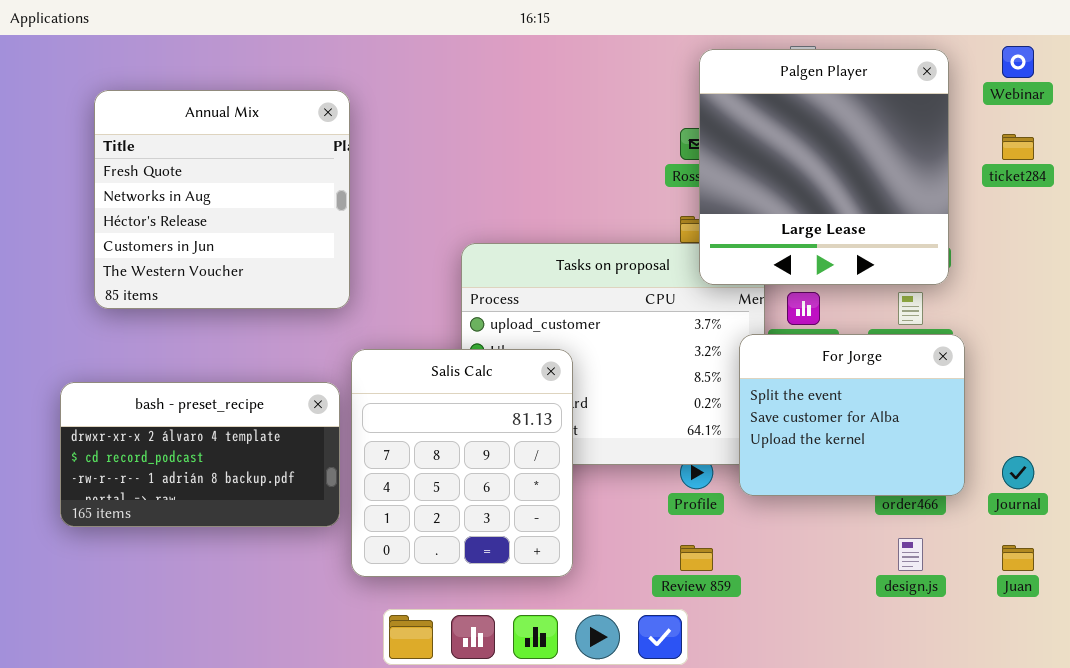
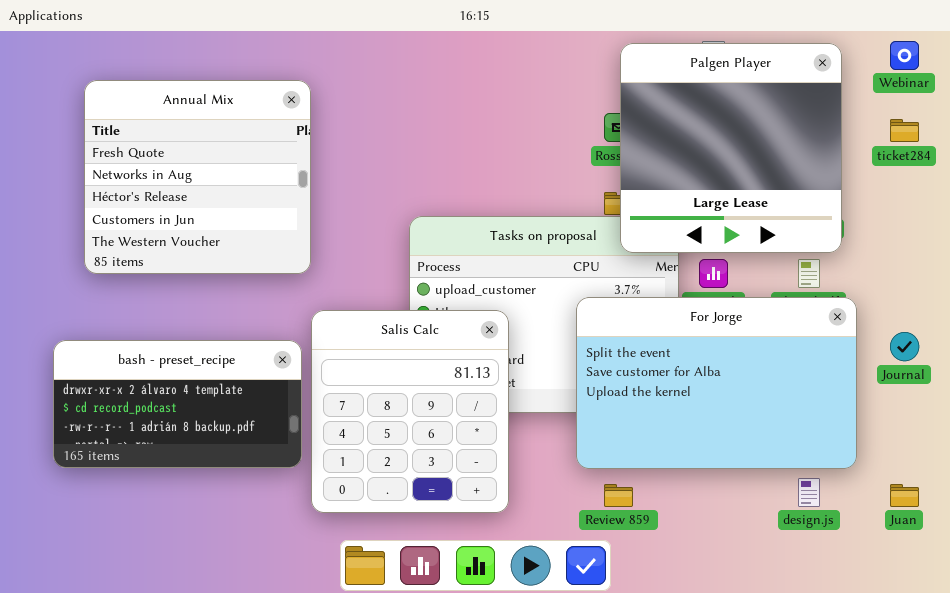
For Jorge: [739,334,965,496] -> [576,297,857,469], resized
Journal: [1002,456,1034,489] -> [890,332,919,361], moved

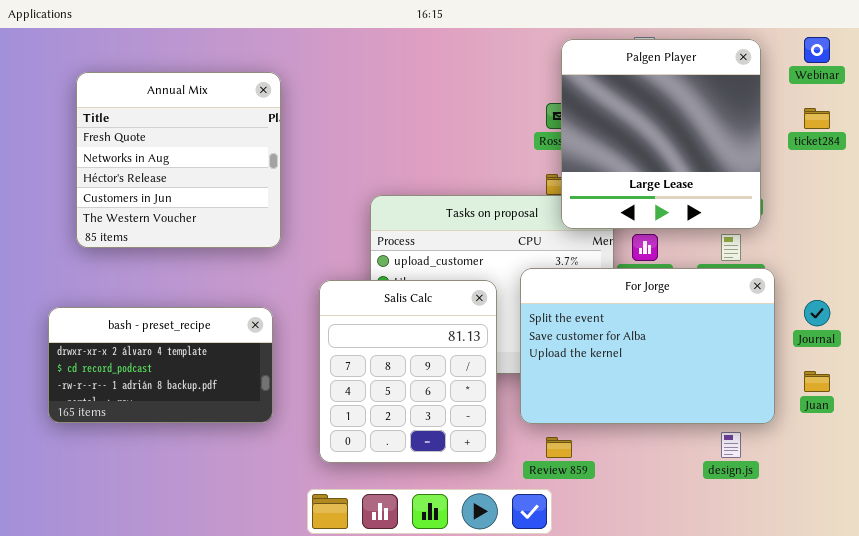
Salis Calc: [311,310,509,513] -> [319,280,497,463], moved
Juan: [890,484,919,507] -> [804,371,830,392], moved

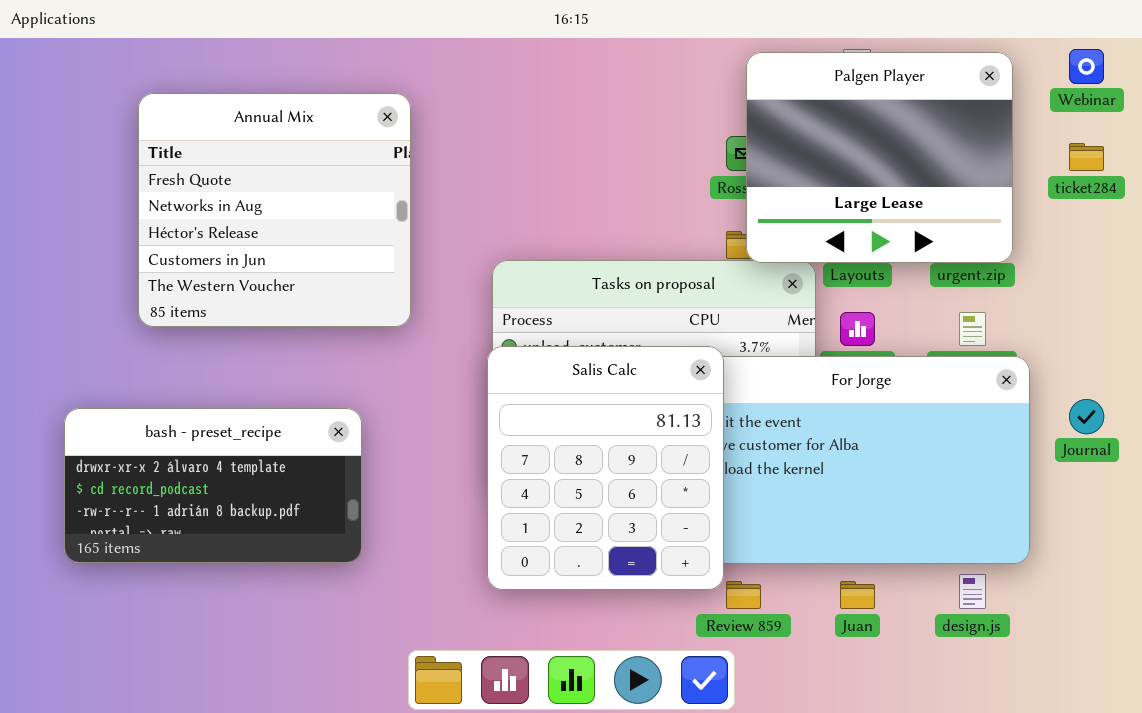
Palgen Player: [561,39,761,229] -> [746,52,1013,263], resized
Annual Mix: [76,72,281,248] -> [138,93,411,327], moved
Salis Calc: [319,280,497,463] -> [487,346,724,590], moved
Juan: [804,371,830,392] -> [840,581,875,609], moved

